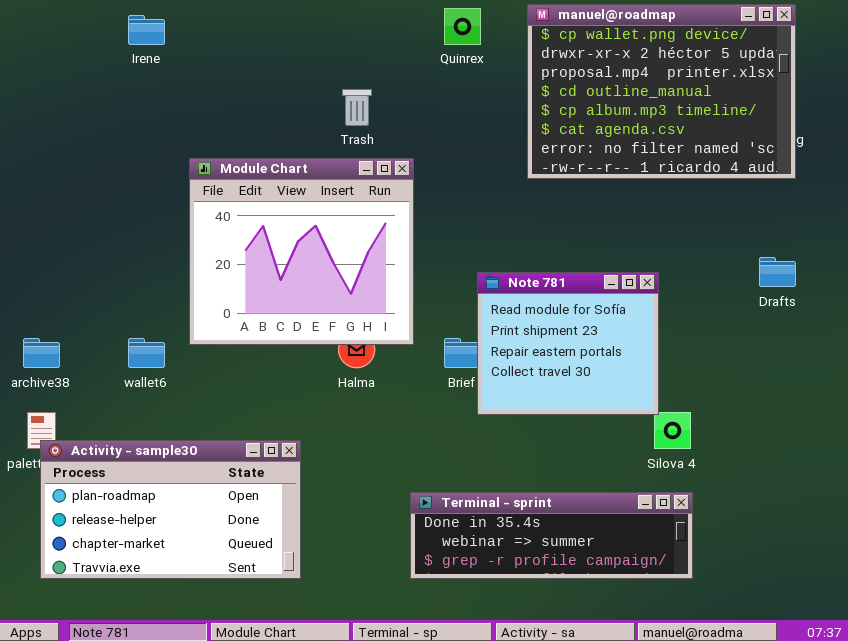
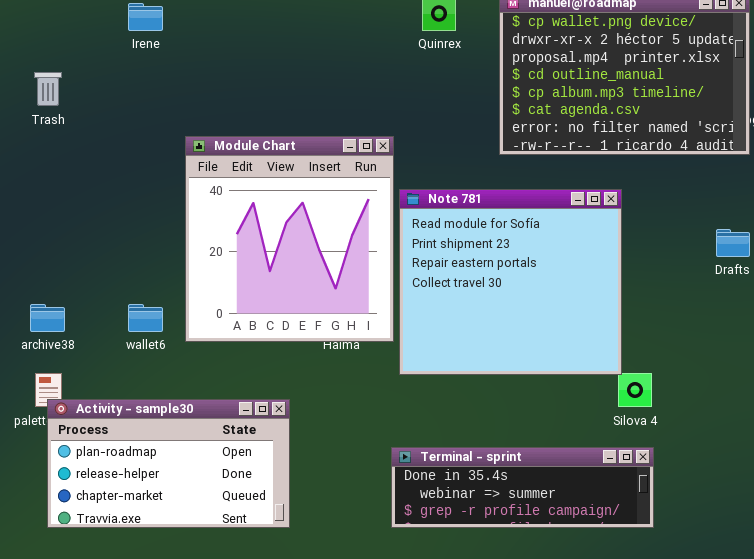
Trash: [342,89,372,126] -> [34,72,62,106], moved
Module Chart: [189,158,414,345] -> [185,136,394,342], resized
Note 781: [477,272,659,415] -> [399,189,622,375], resized

